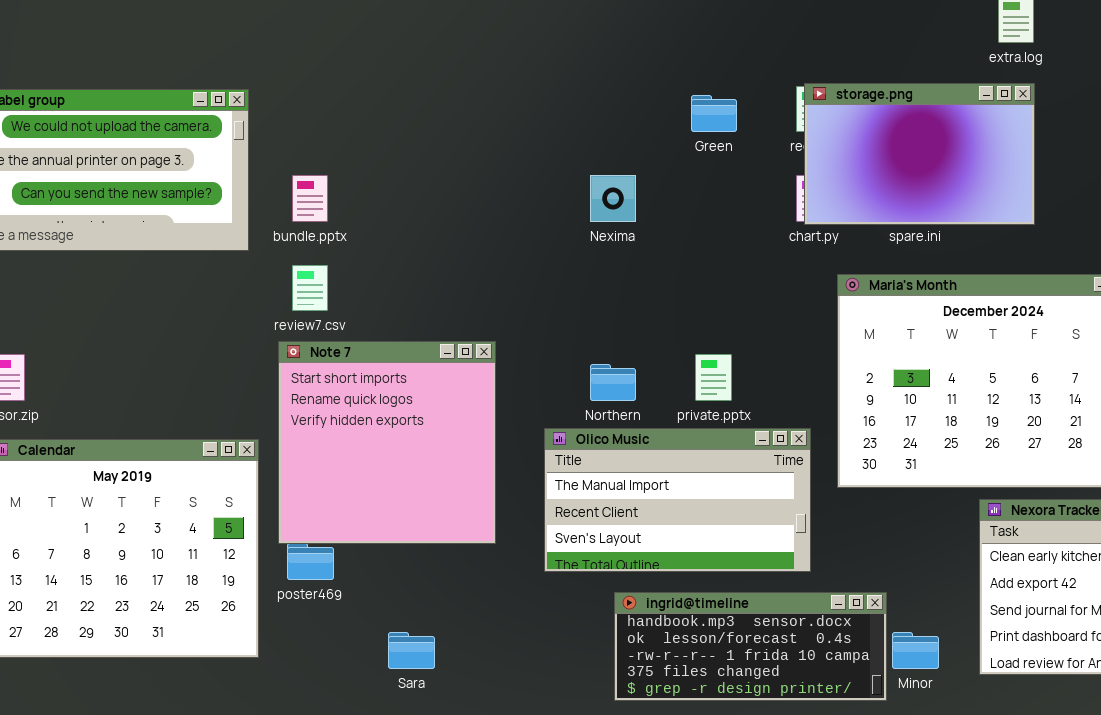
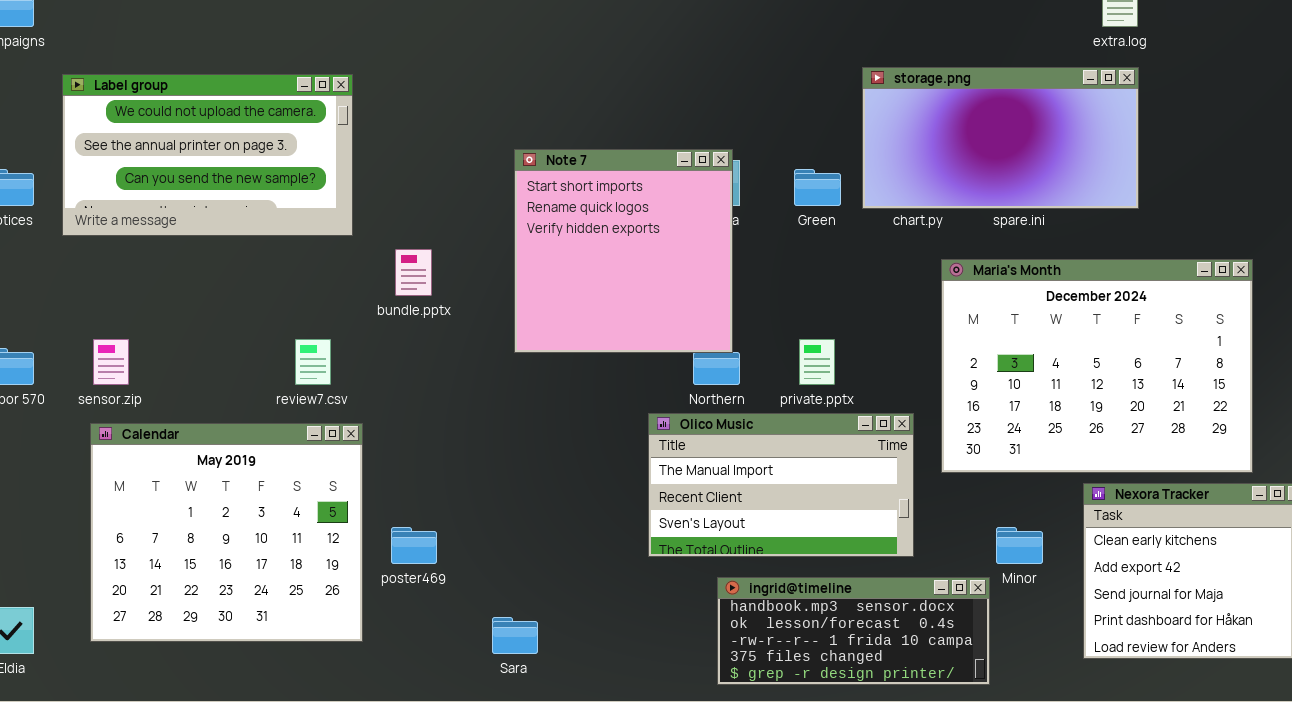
storage.png: [804,83,1035,225] -> [862,67,1139,209], resized
Green: [691,95,737,132] -> [794,169,841,206], moved
bundle.pptx: [292,175,328,222] -> [395,249,432,296], moved
review7.csv: [292,265,328,311] -> [295,339,331,385], moved
Note 7: [278,341,496,544] -> [514,149,733,353], moved
Minor: [892,632,939,669] -> [996,527,1043,564], moved

